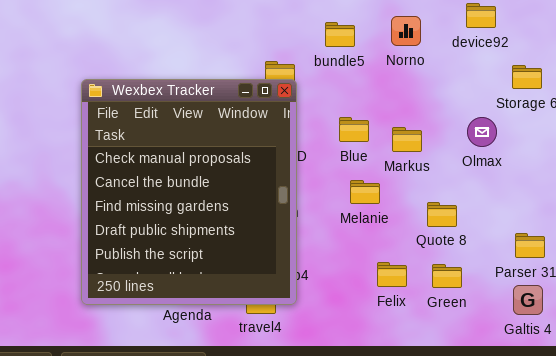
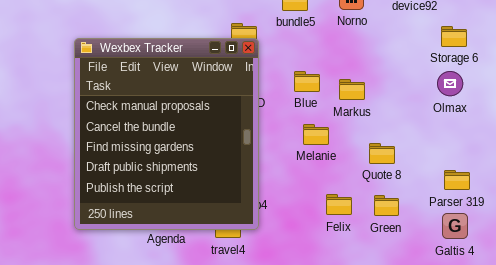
Olmax: [467,117,497,147] -> [437,71,463,96], moved

